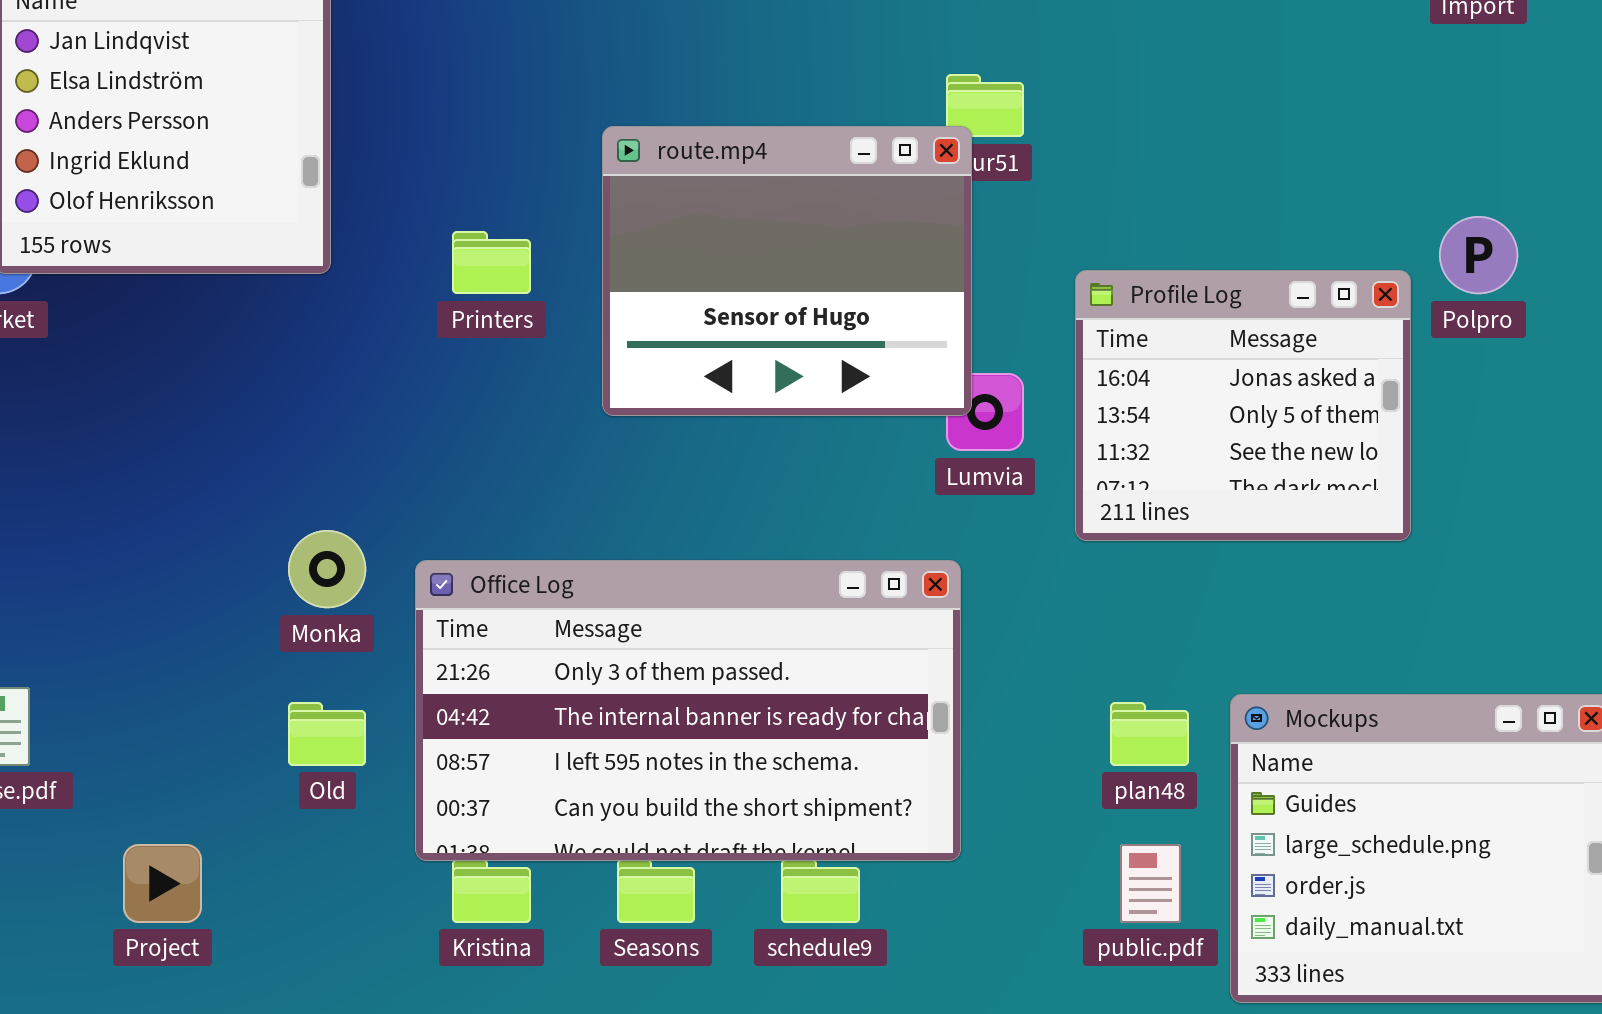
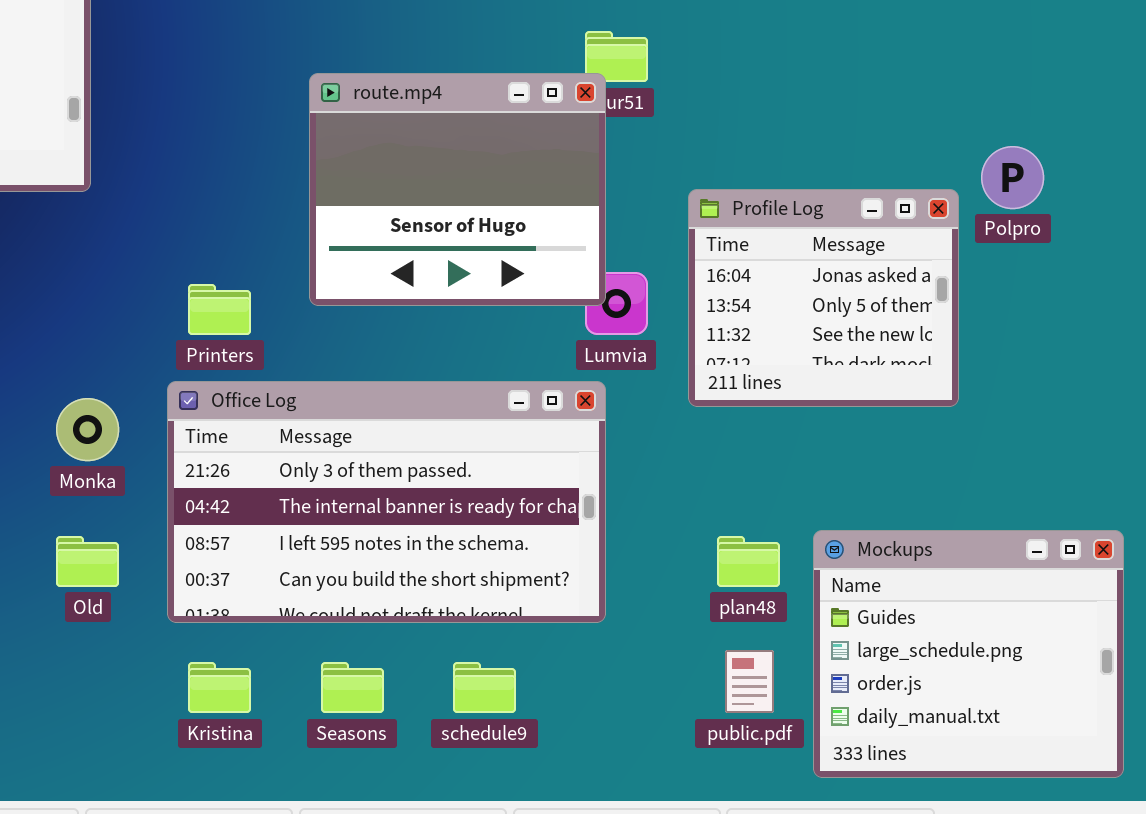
Printers: [452,231,531,294] -> [188,284,251,335], moved
Office Log: [415,560,961,861] -> [167,381,606,623], moved

